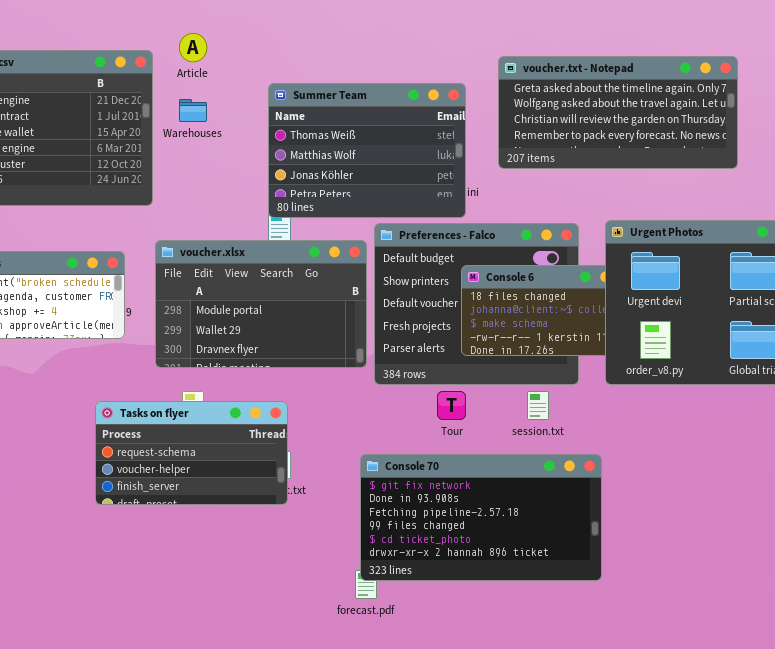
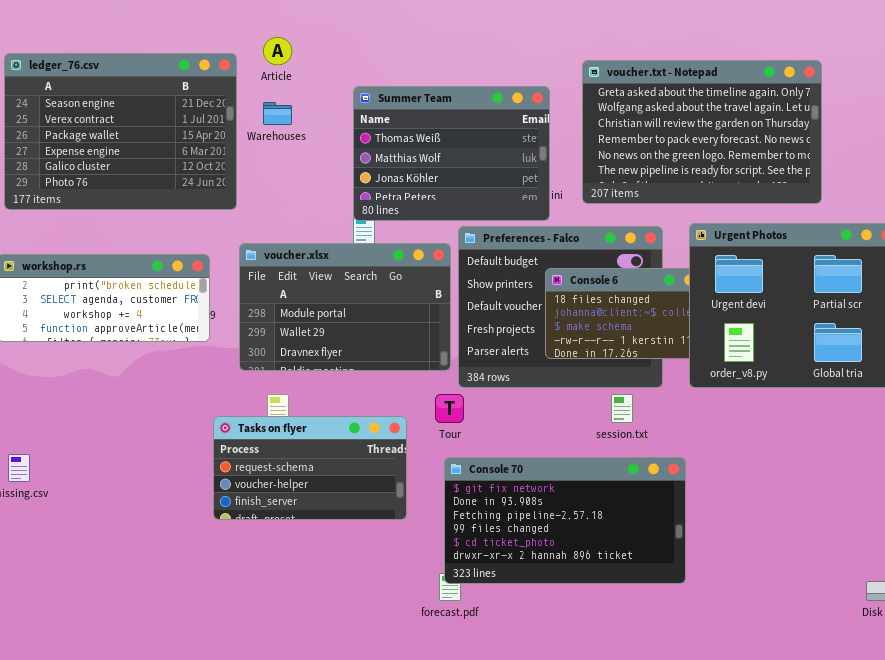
voucher.txt - Notepad: [498,56,738,169] -> [582,60,822,204], resized
Tour: [437,391,466,420] -> [435,394,464,423], moved
Tasks on flyer: [95,401,288,505] -> [213,416,407,520], moved

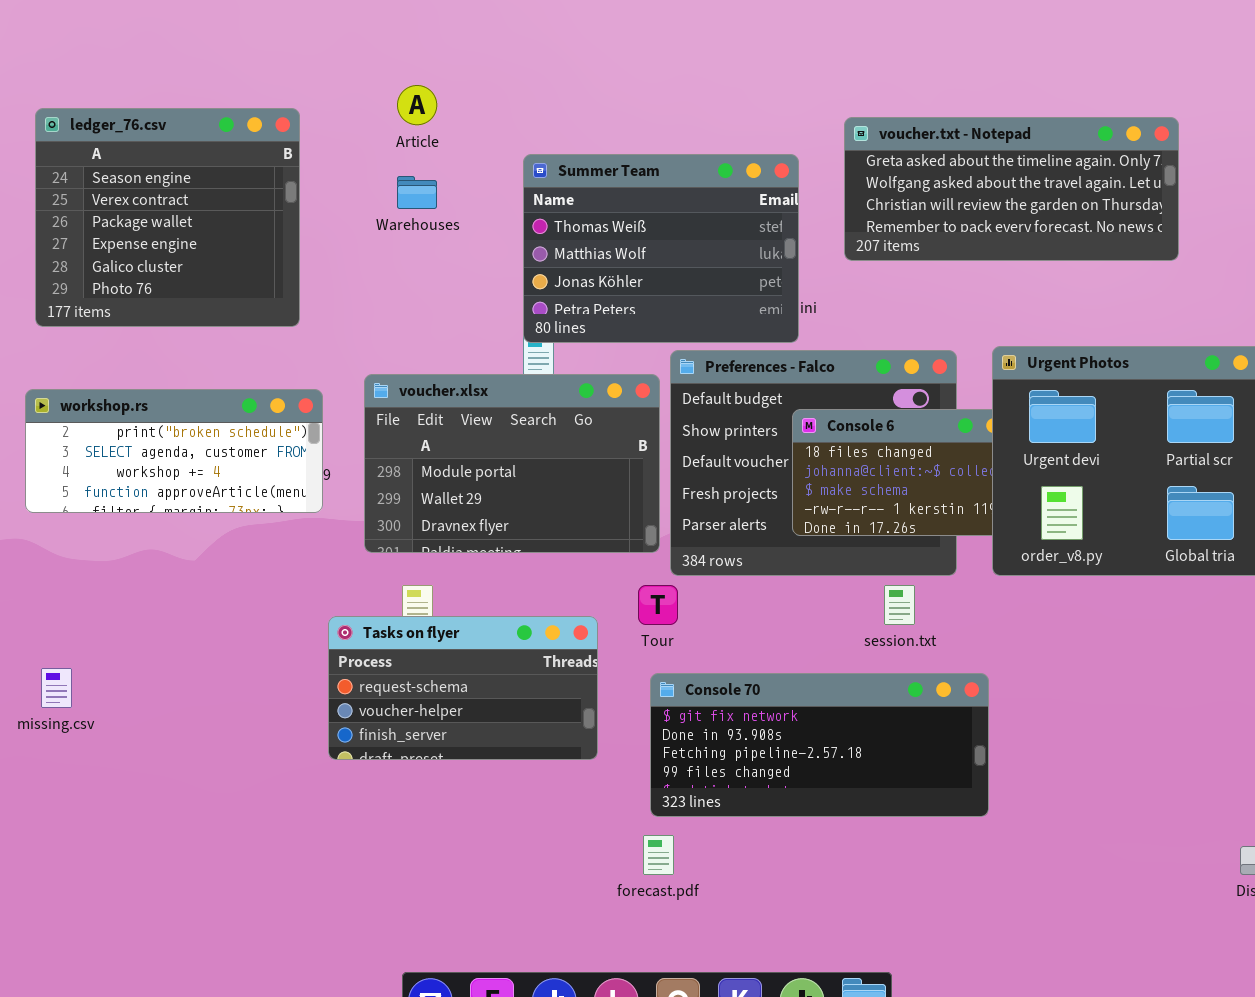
ledger_76.csv: [4,53,237,210] -> [35,108,300,327], resized
voucher.txt - Notepad: [582,60,822,204] -> [844,117,1179,261], resized
Console 70: [444,457,686,584] -> [650,673,989,817], resized

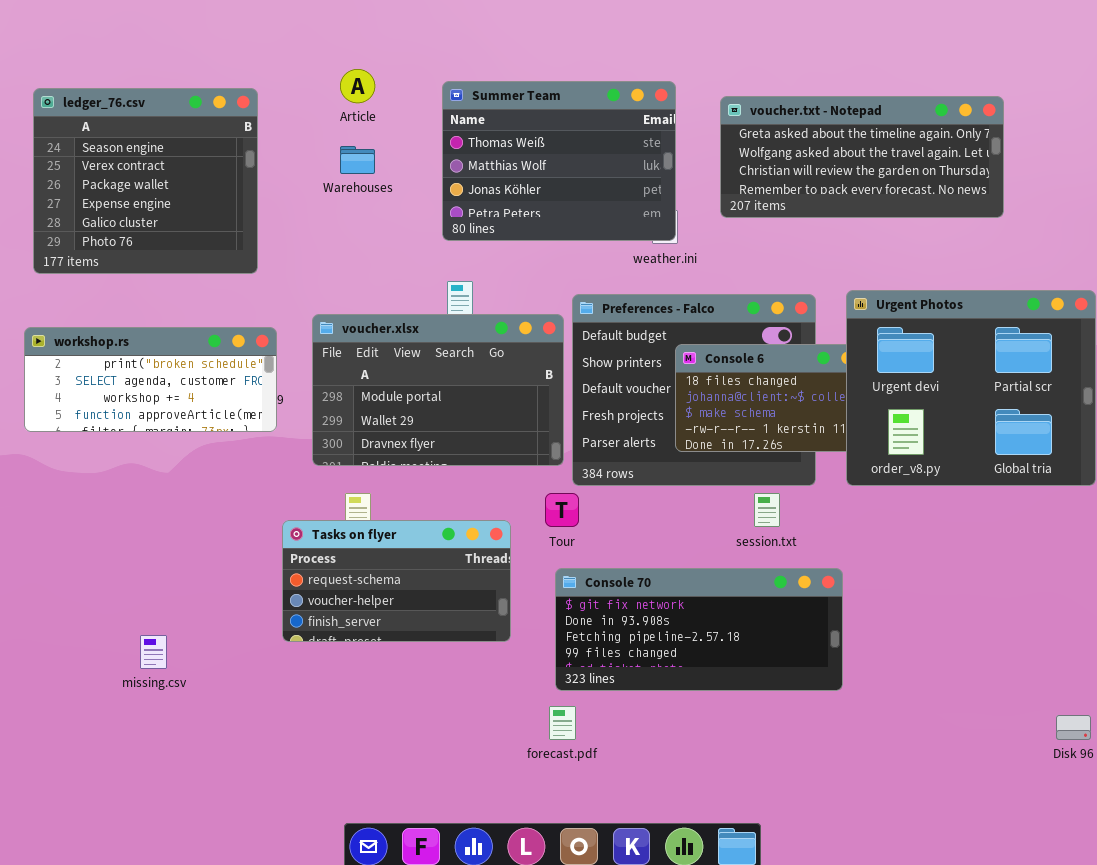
Summer Team: [523,154,799,343] -> [442,81,676,241], moved
missing.csv: [41,668,72,708] -> [140,635,167,669], moved

